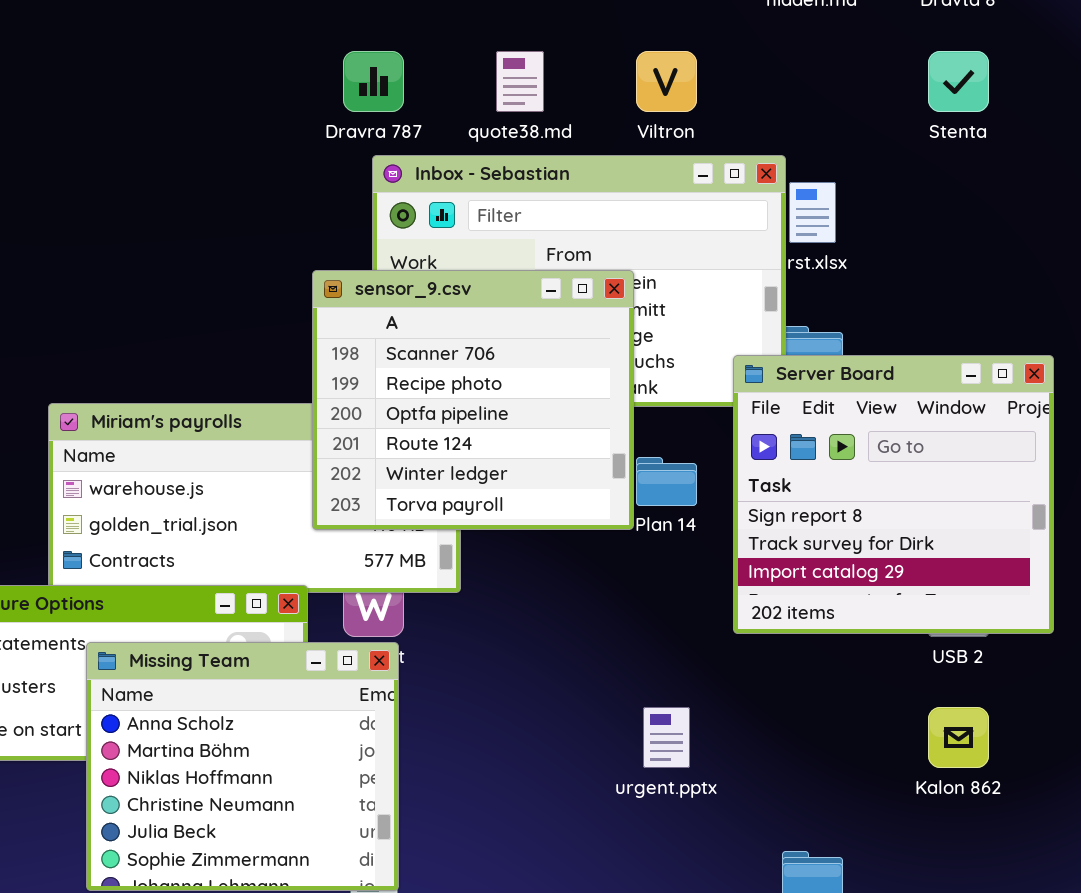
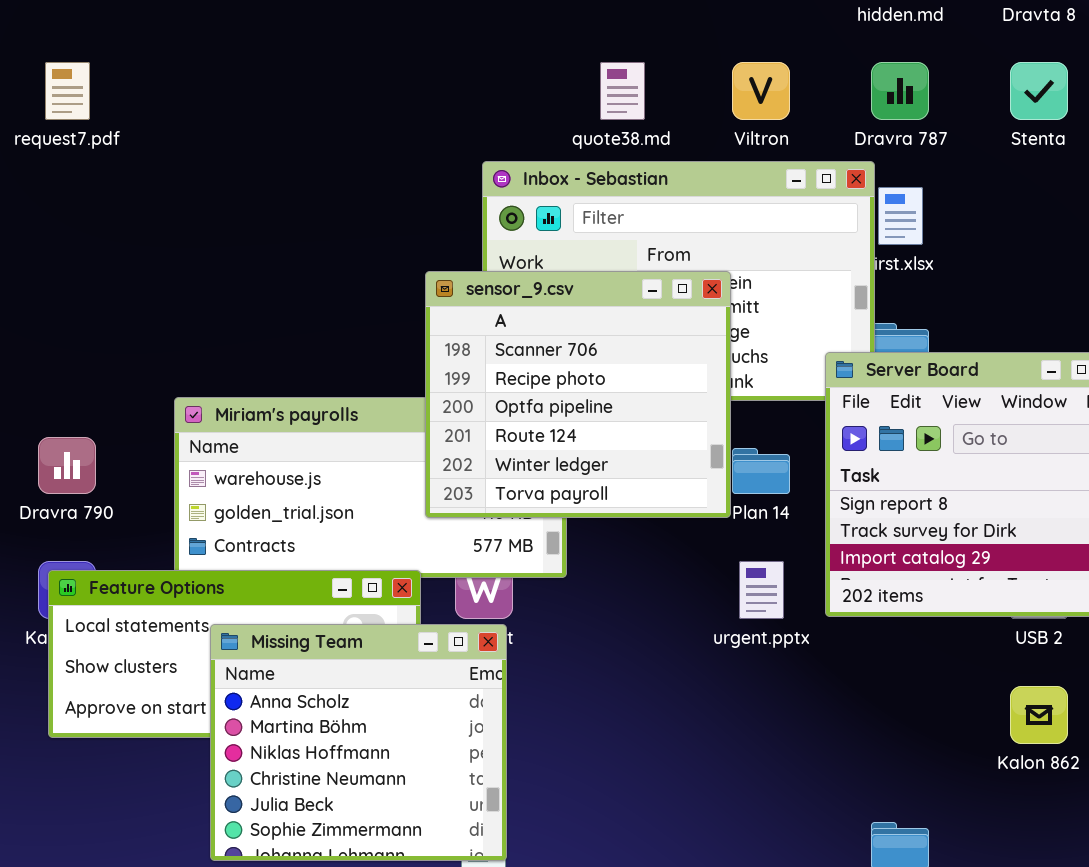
Dravra 787: [343,51,404,112] -> [871,62,929,120], moved
urgent.pptx: [643,707,690,768] -> [739,561,784,619], moved

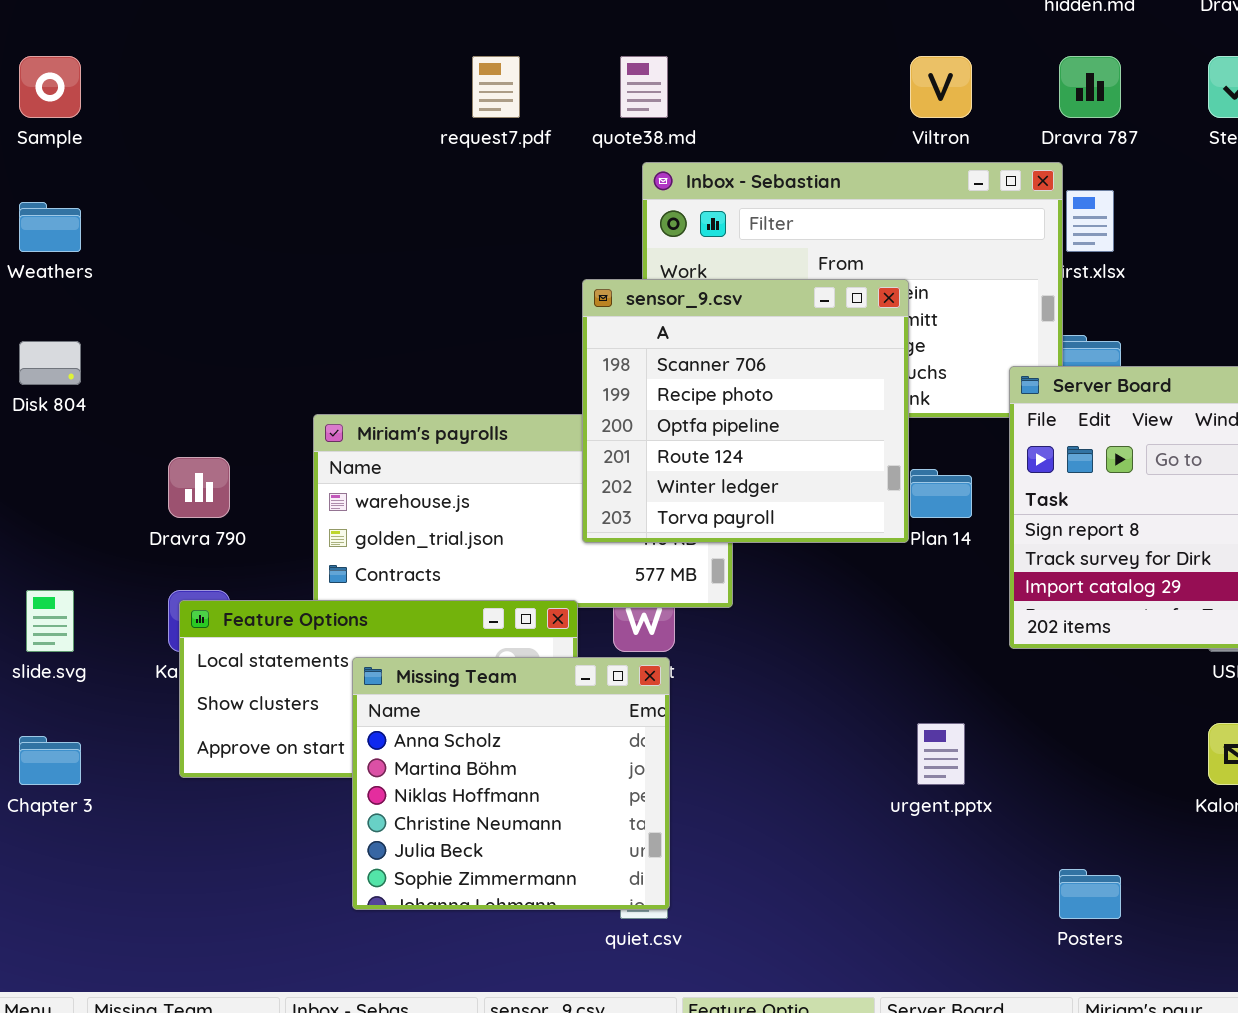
request7.pdf: [45,62,90,120] -> [472,56,520,118], moved
quote38.md: [600,62,645,120] -> [620,56,668,118], moved
urgent.pptx: [739,561,784,619] -> [917,723,965,785], moved

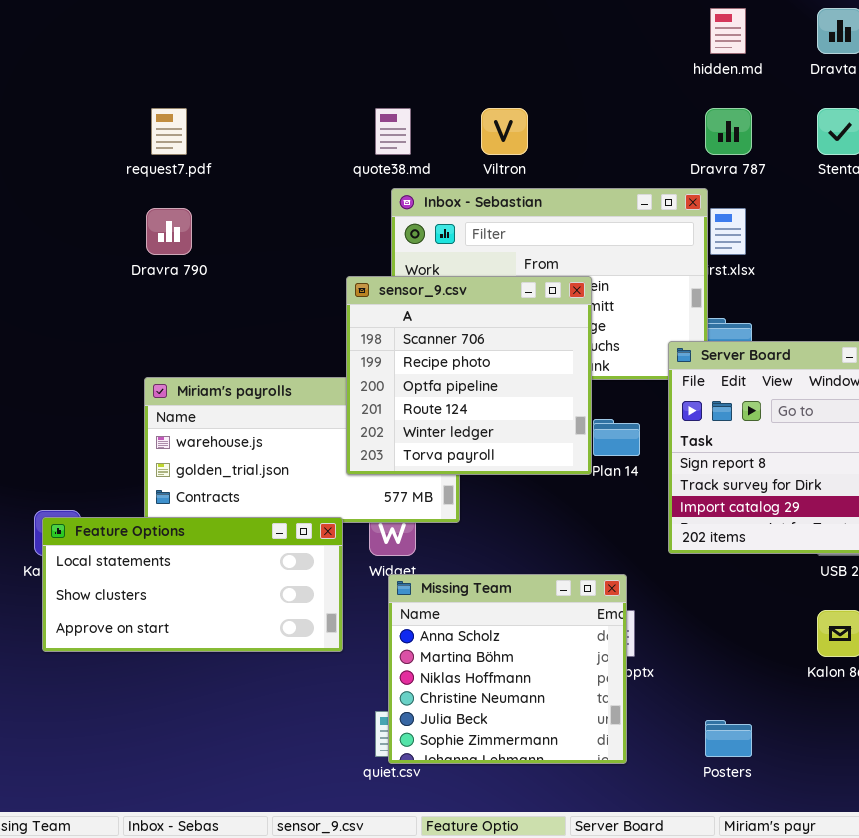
request7.pdf: [472,56,520,118] -> [151,108,187,155], moved
Viltron: [910,56,972,118] -> [481,108,528,155], moved
Dravra 790: [168,457,230,518] -> [146,208,192,255], moved
Missing Team: [352,657,670,910] -> [388,574,627,764], moved

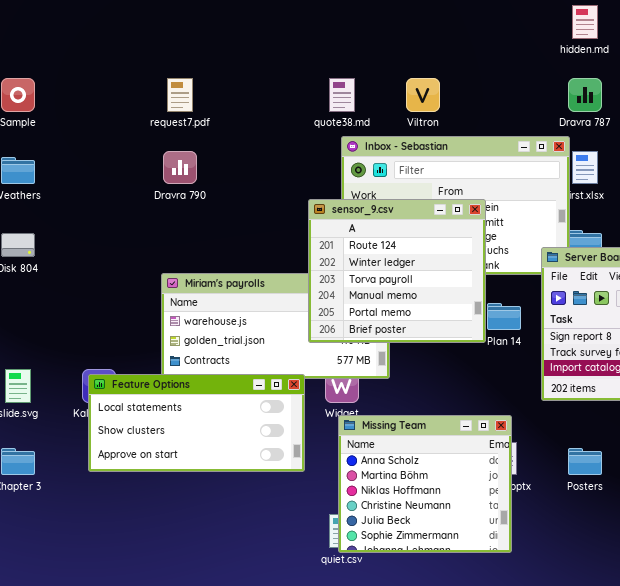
sensor_9.csv: [346,276,592,475] -> [308,199,486,343], scrolled down 3 rows
Posters: [705,720,752,757] -> [568,448,602,475], moved

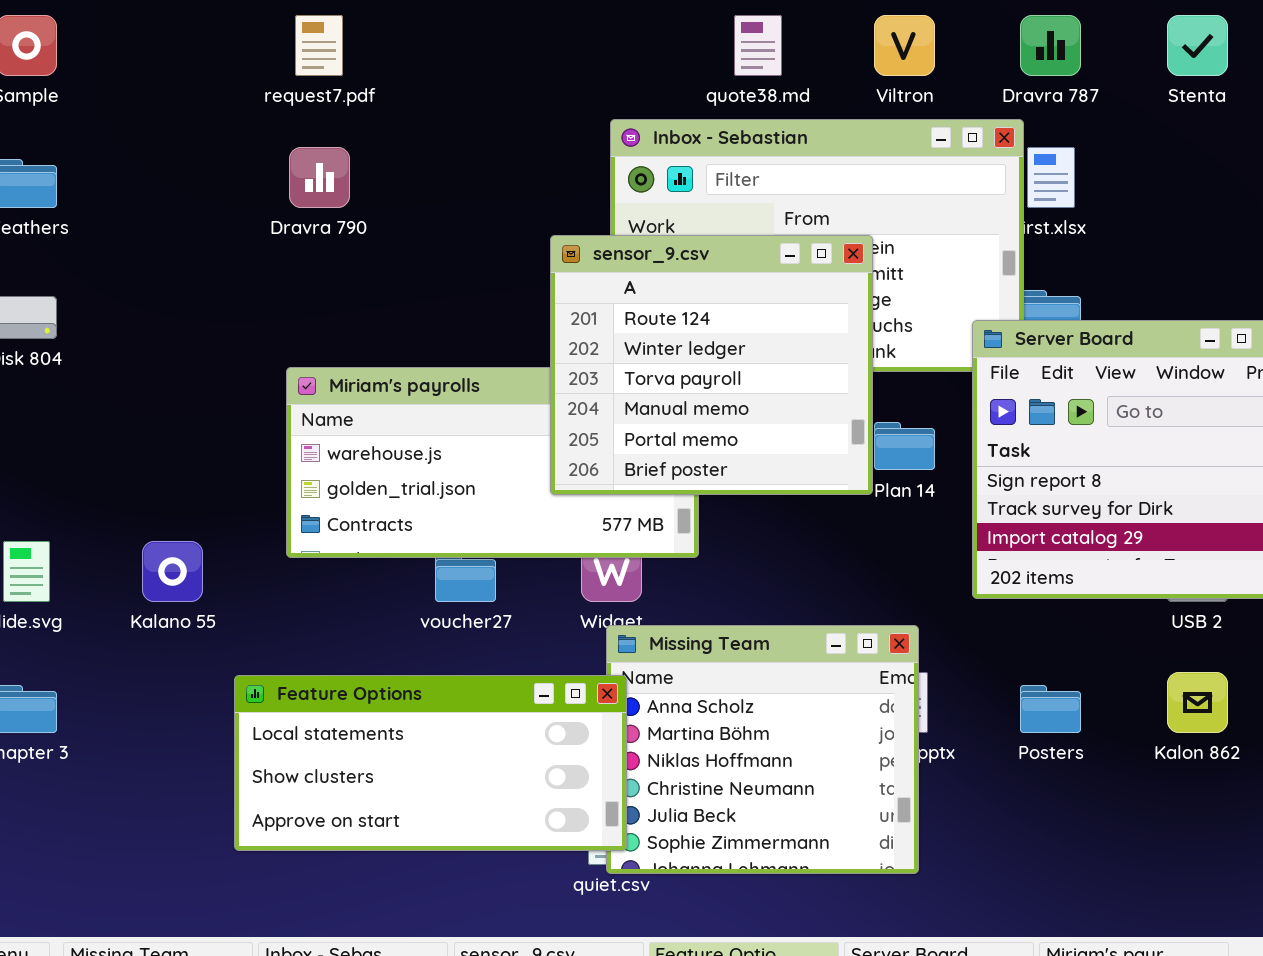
quote38.md: [329,78,355,112] -> [734,15,782,76], moved
Viltron: [406,78,440,112] -> [874,15,935,76], moved
Feature Options: [88,374,305,472] -> [234,675,627,851], moved

